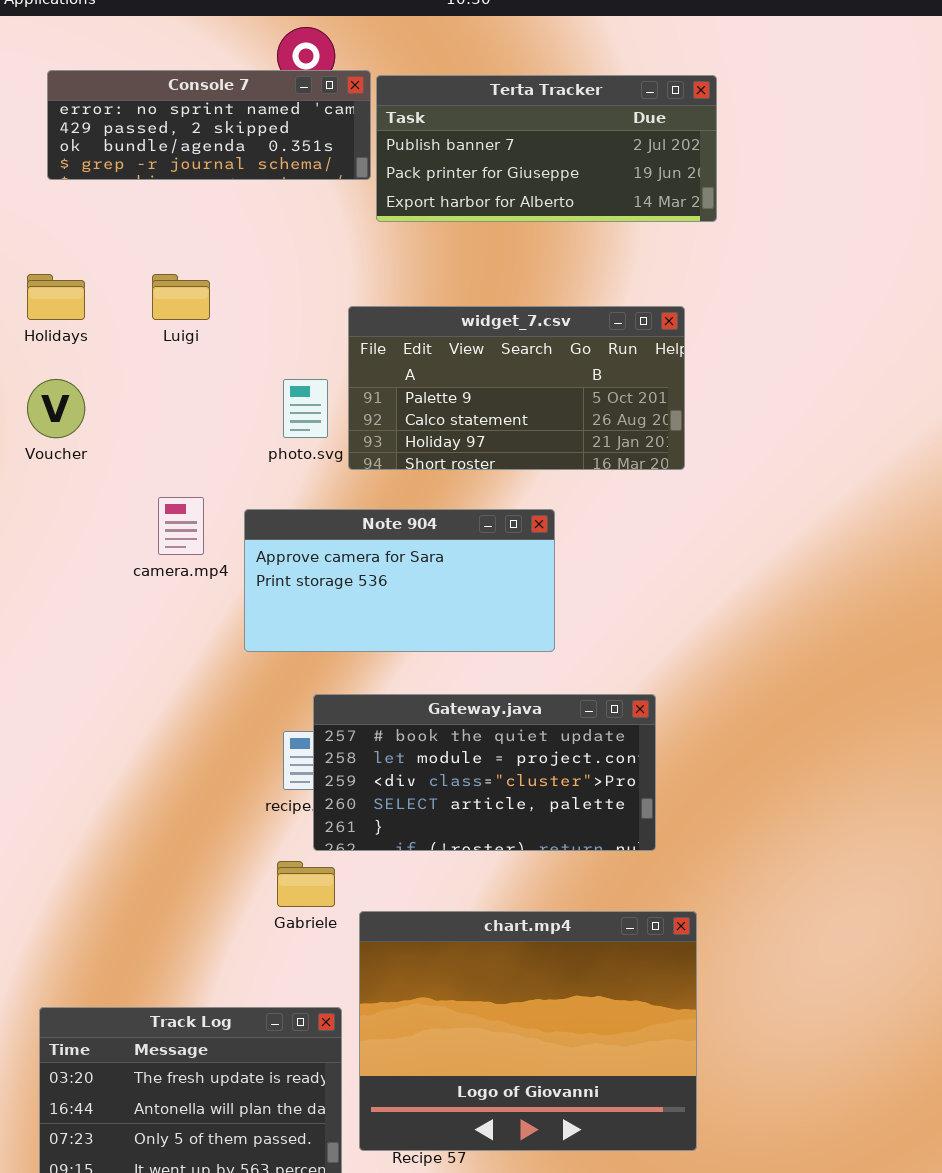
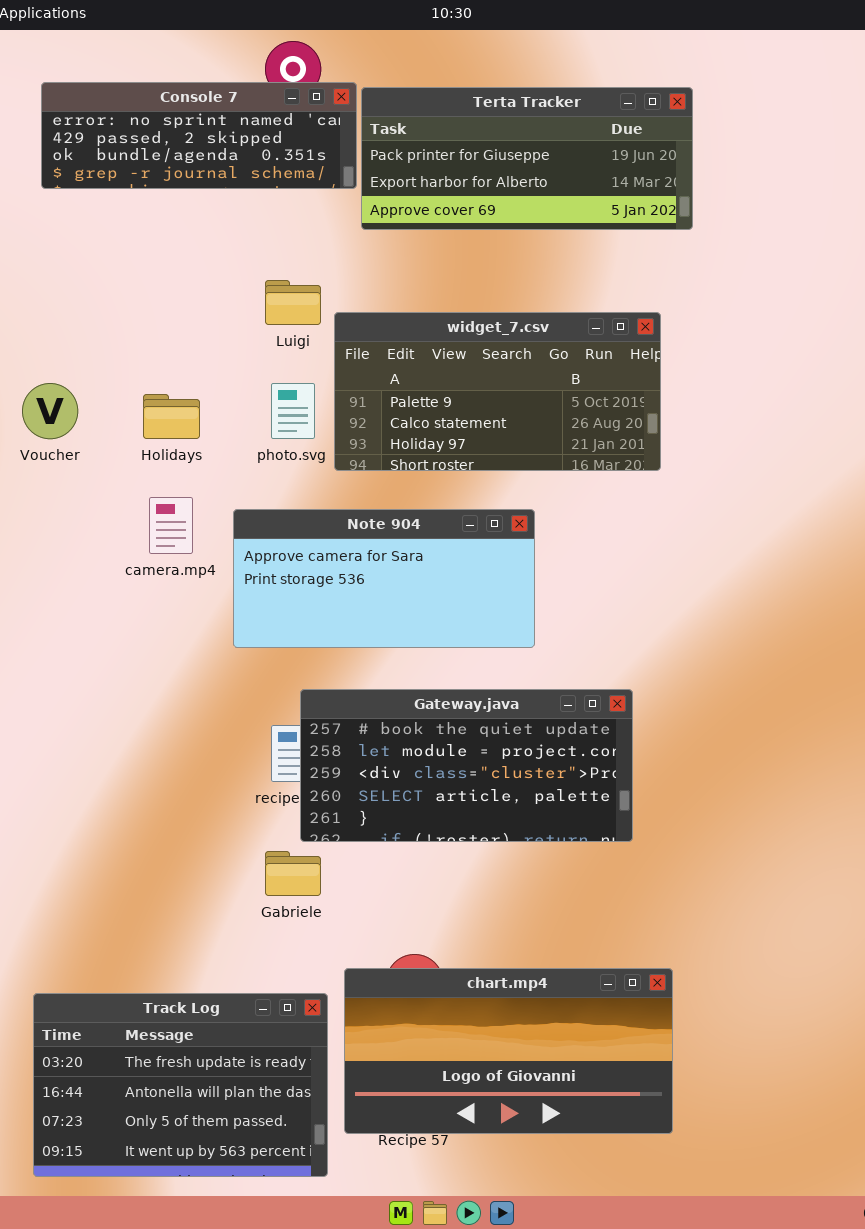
Terta Tracker: [376,75,717,222] -> [361,87,693,230], scrolled down 1 row
Holidays: [27,274,85,320] -> [143,394,200,439], moved
Luigi: [152,274,210,320] -> [265,280,321,325], moved
chart.mp4: [359,911,697,1151] -> [344,968,673,1134], resized

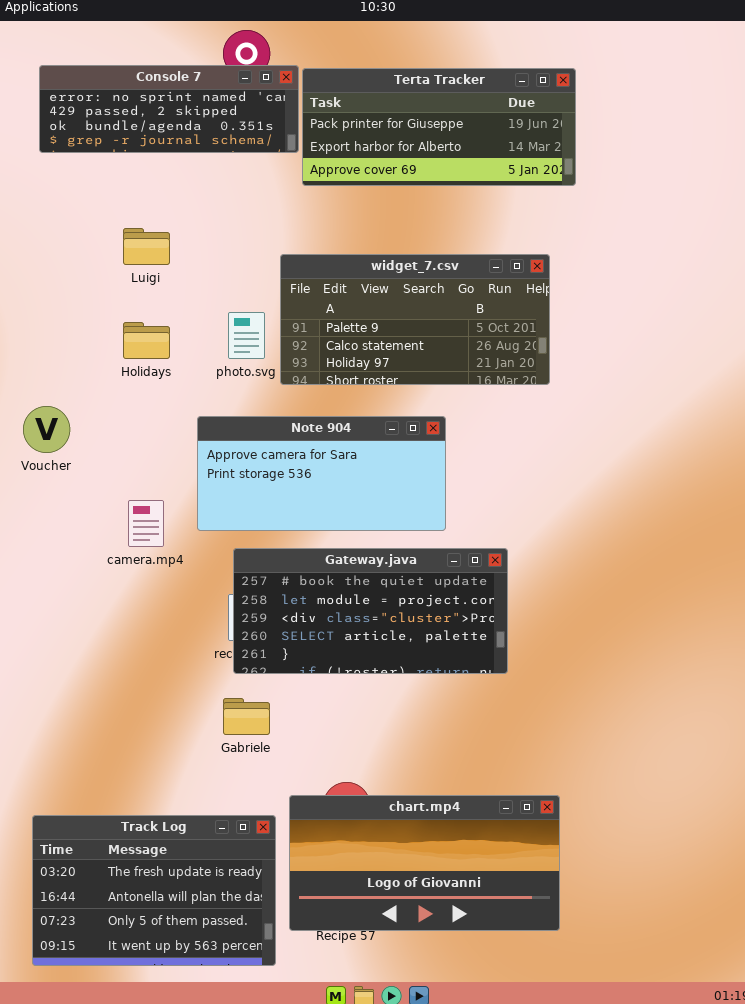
Luigi: [265,280,321,325] -> [123,228,170,265], moved
Voucher: [22,383,78,439] -> [23,406,70,453], moved
camera.mp4: [149,497,193,554] -> [128,500,164,547], moved
Gateway.java: [300,689,633,842] -> [233,548,508,674], moved

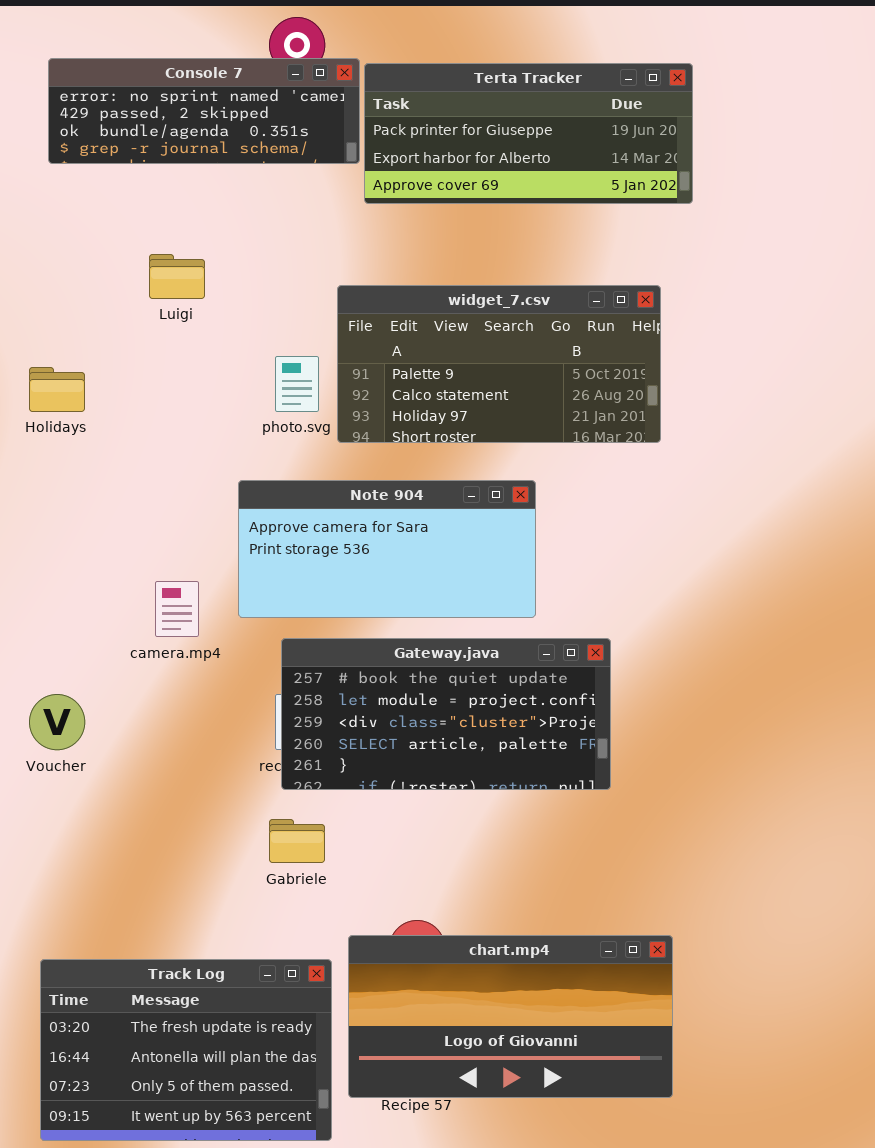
Holidays: [123,322,170,359] -> [29,367,85,412], moved
Voucher: [23,406,70,453] -> [29,694,85,750], moved

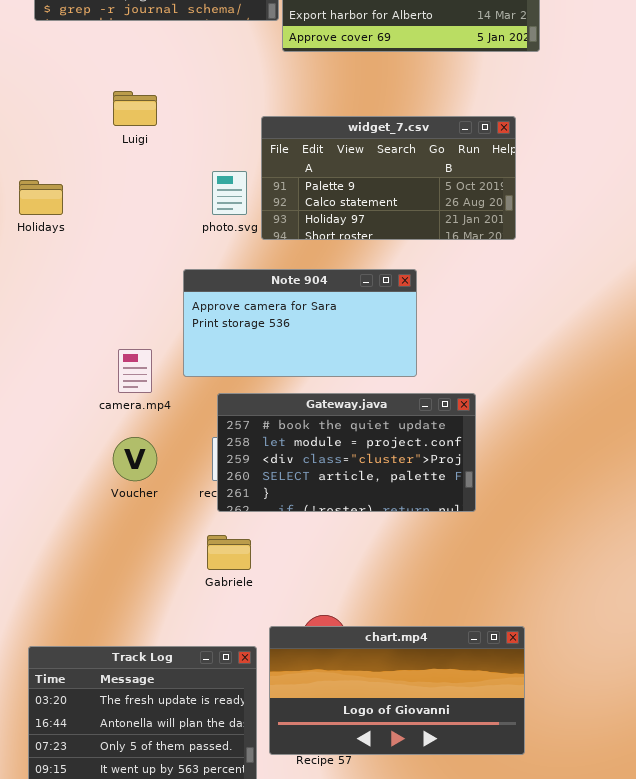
Voucher: [29,694,85,750] -> [113,437,157,481], moved

